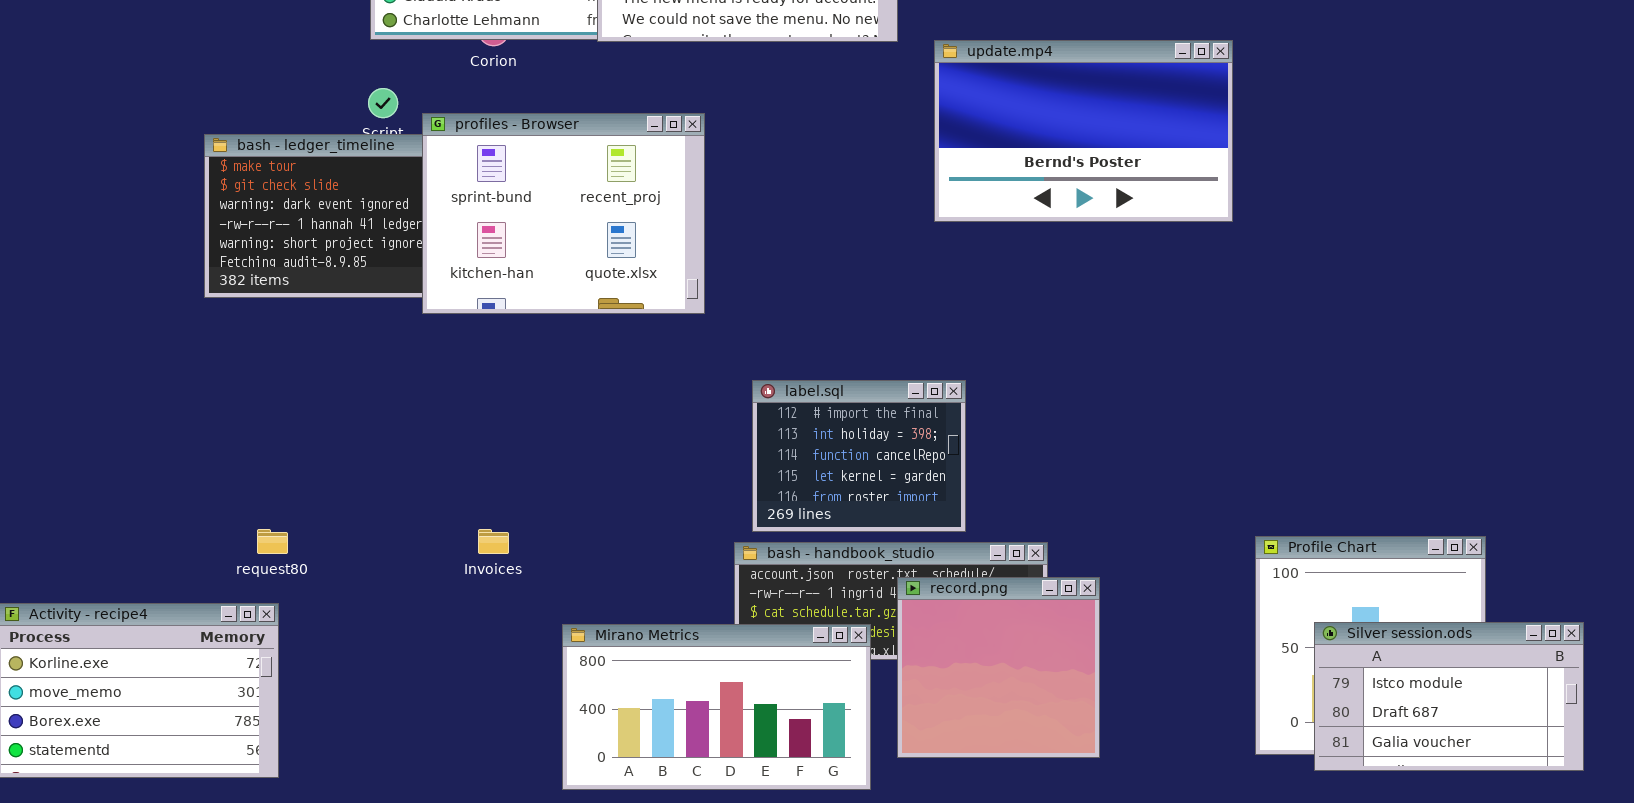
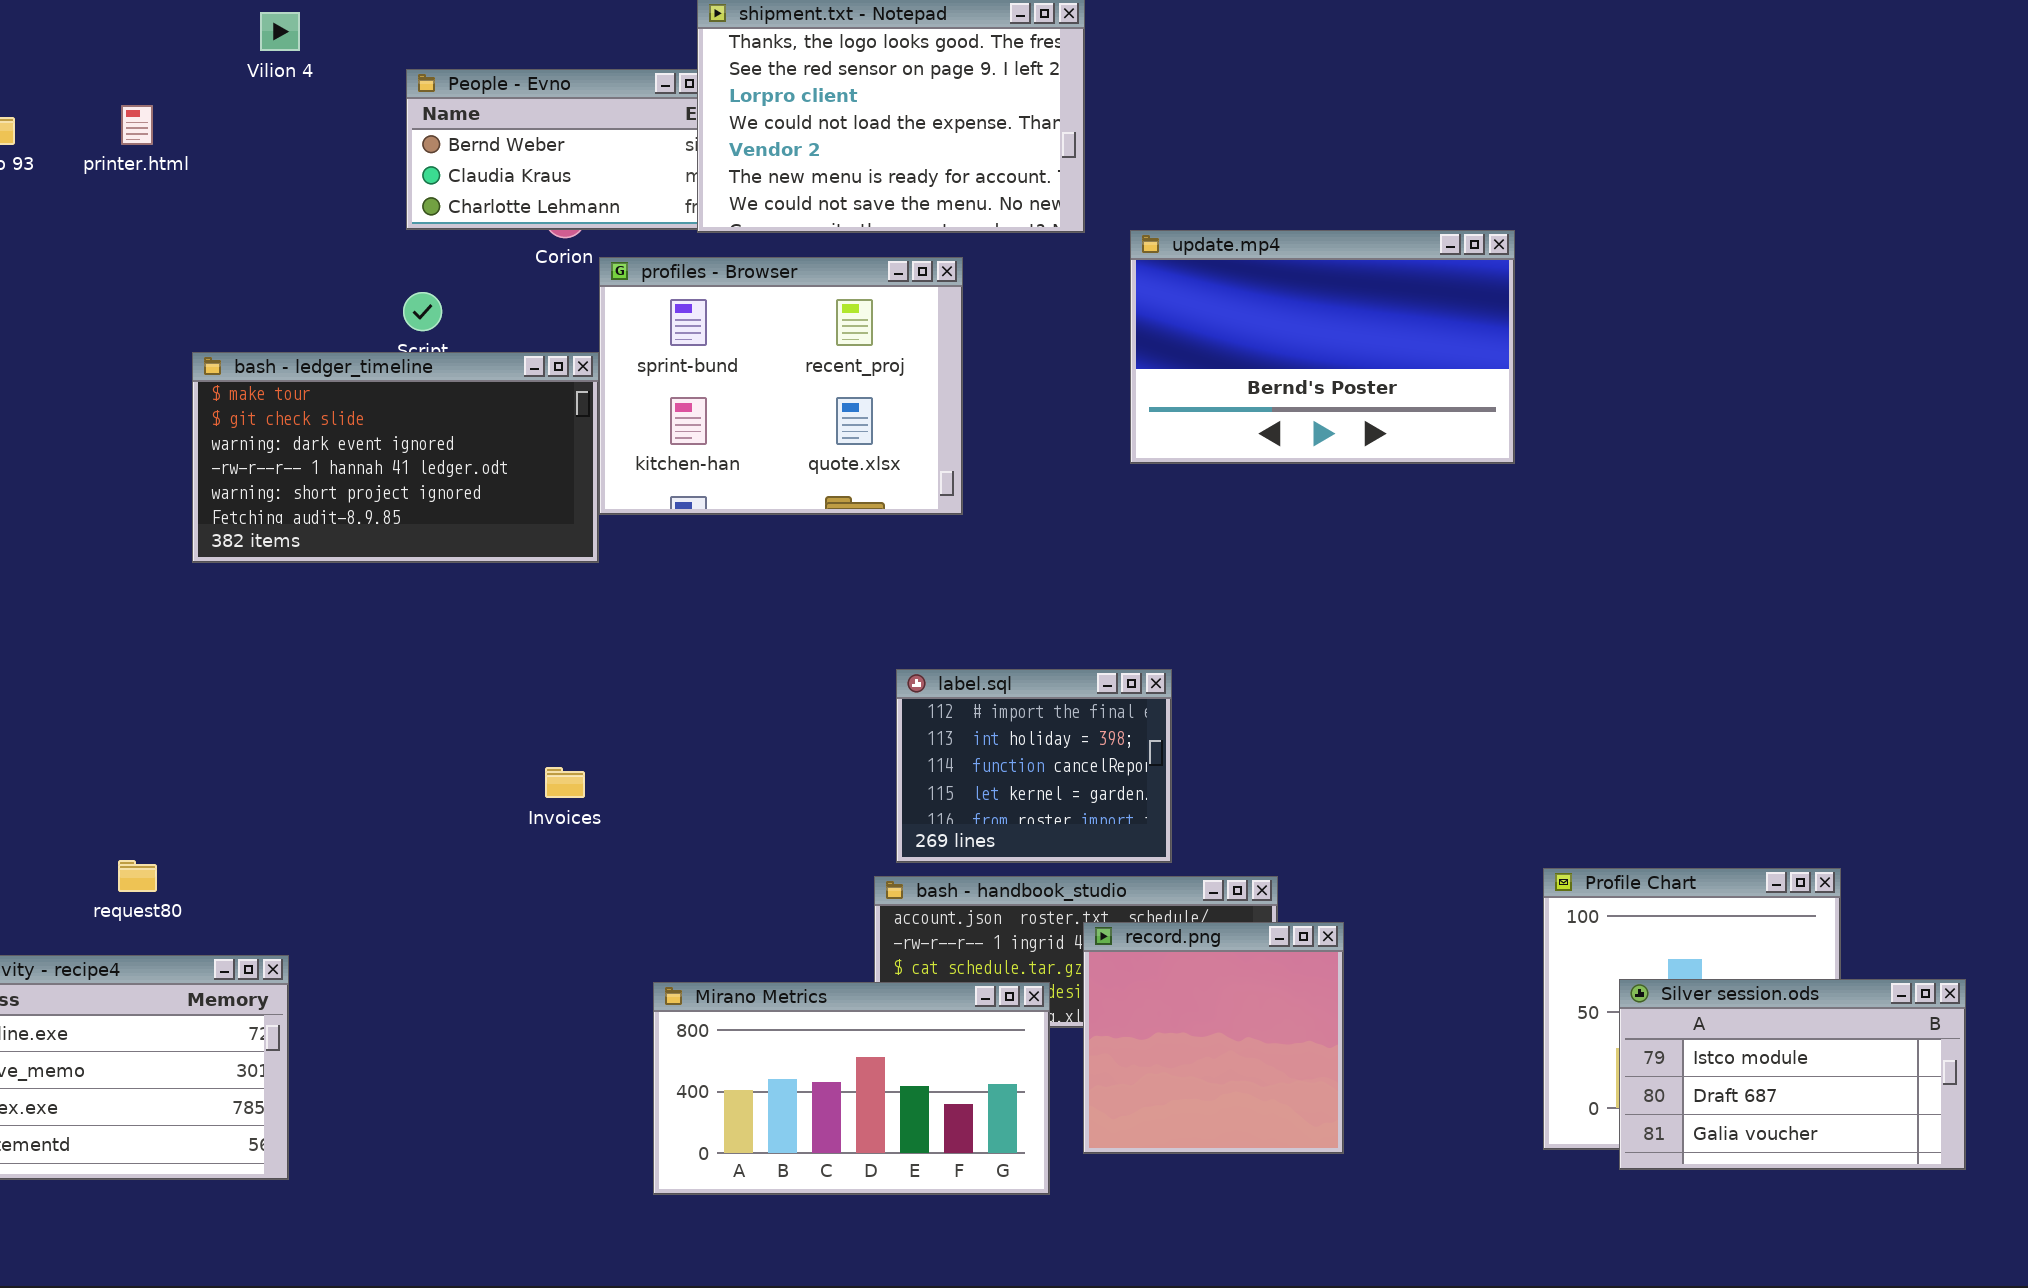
profiles - Browser: [422,113,705,314] -> [599,257,963,515], moved
request80: [257,529,288,554] -> [118,860,157,892], moved
Invoices: [478,529,509,554] -> [545,767,585,798], moved

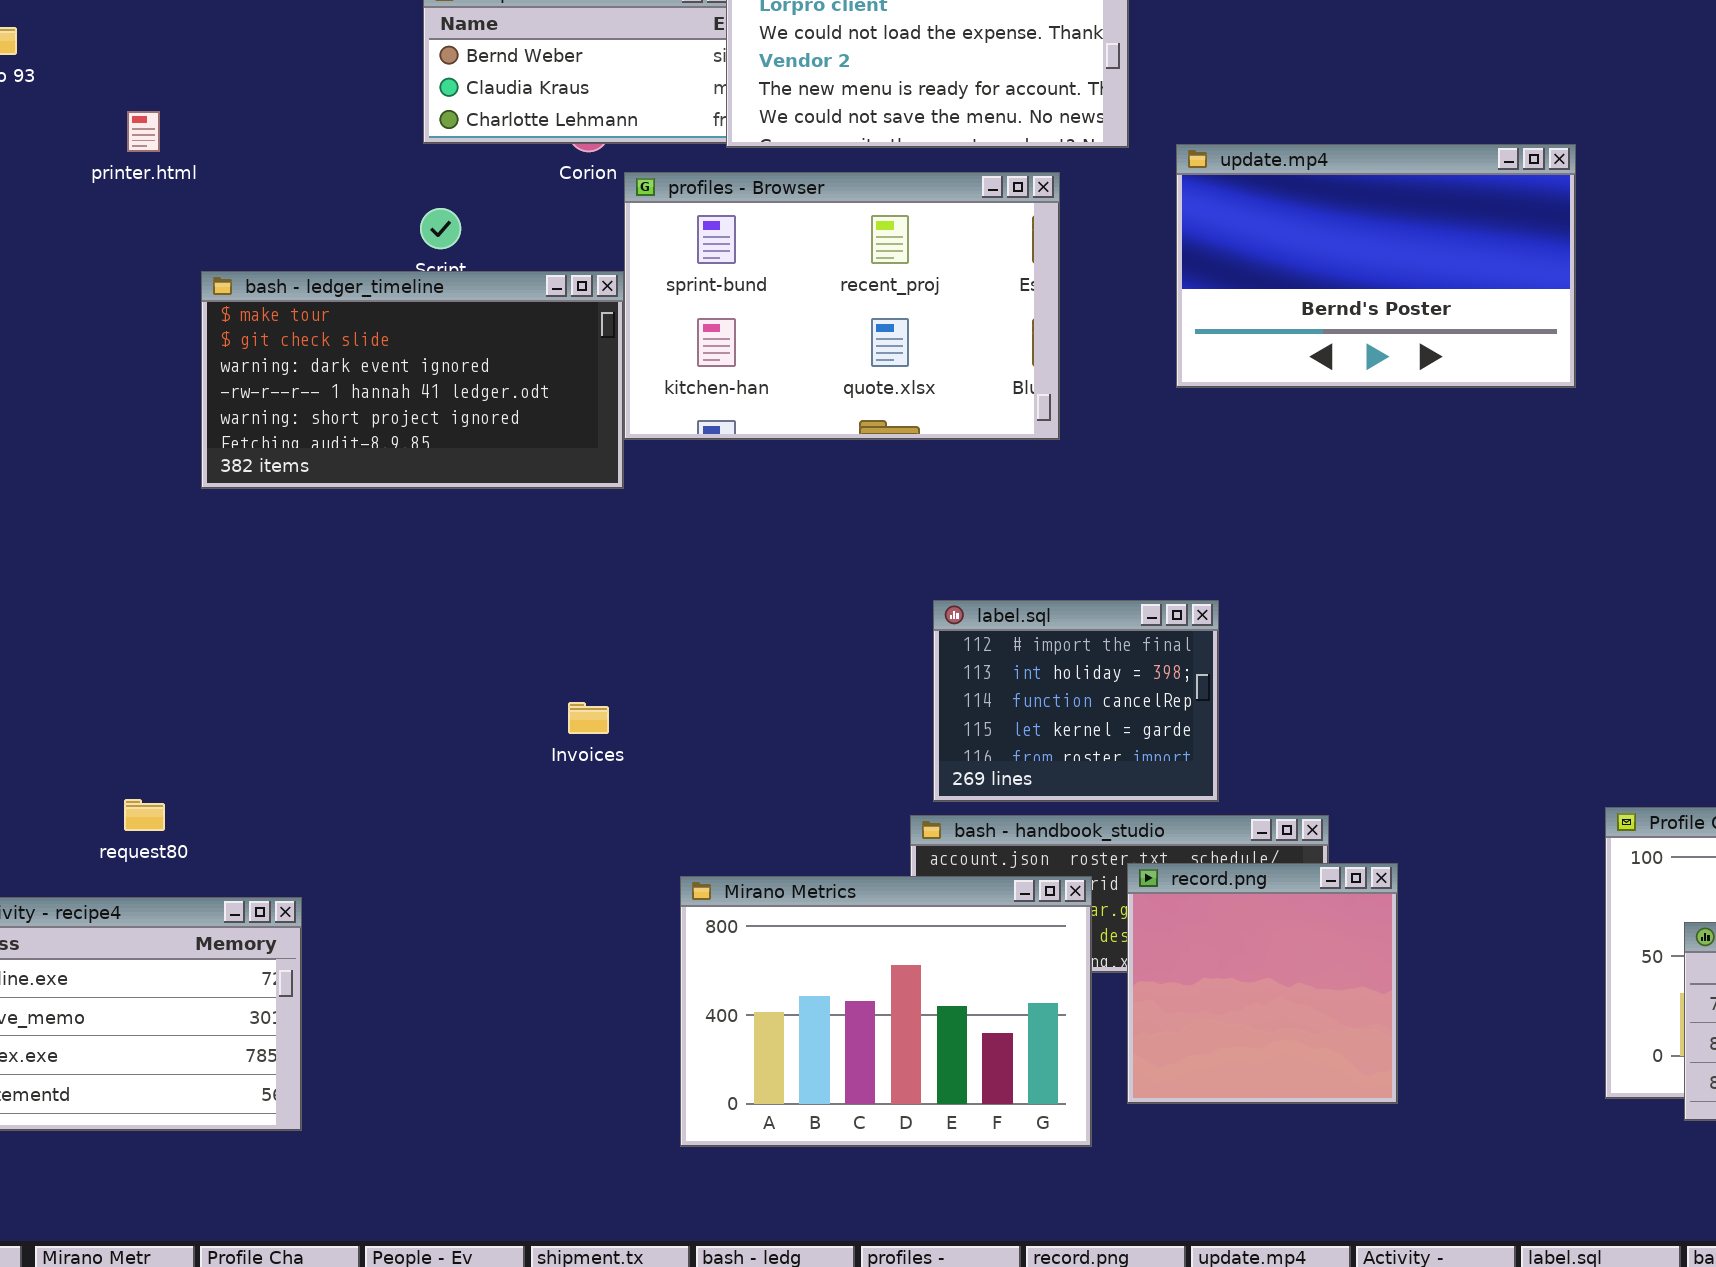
printer.html: [121,105,153,145] -> [127,111,160,152], moved
profiles - Browser: [599,257,963,515] -> [624,172,1060,440], resized
Mirano Metrics: [653,982,1050,1195] -> [680,876,1092,1147], resized

